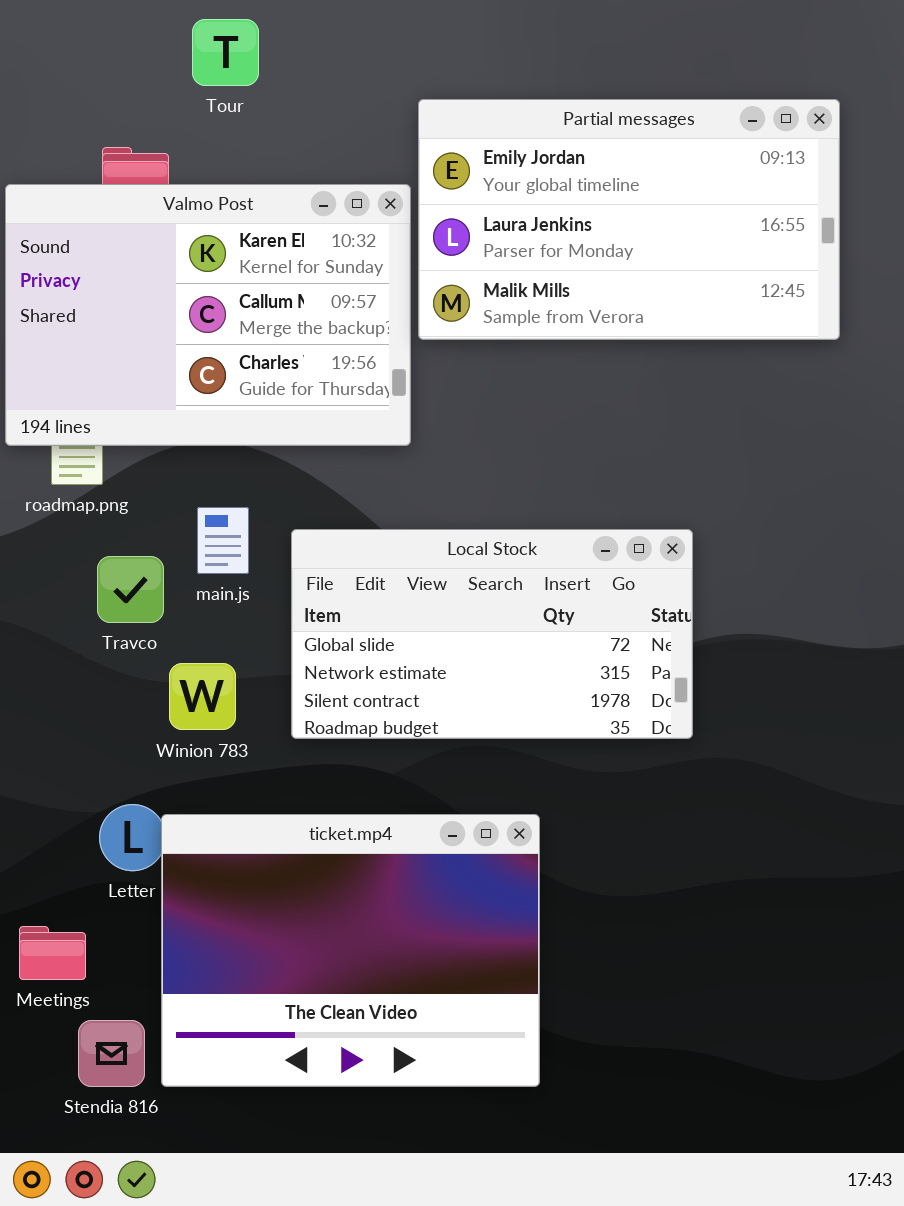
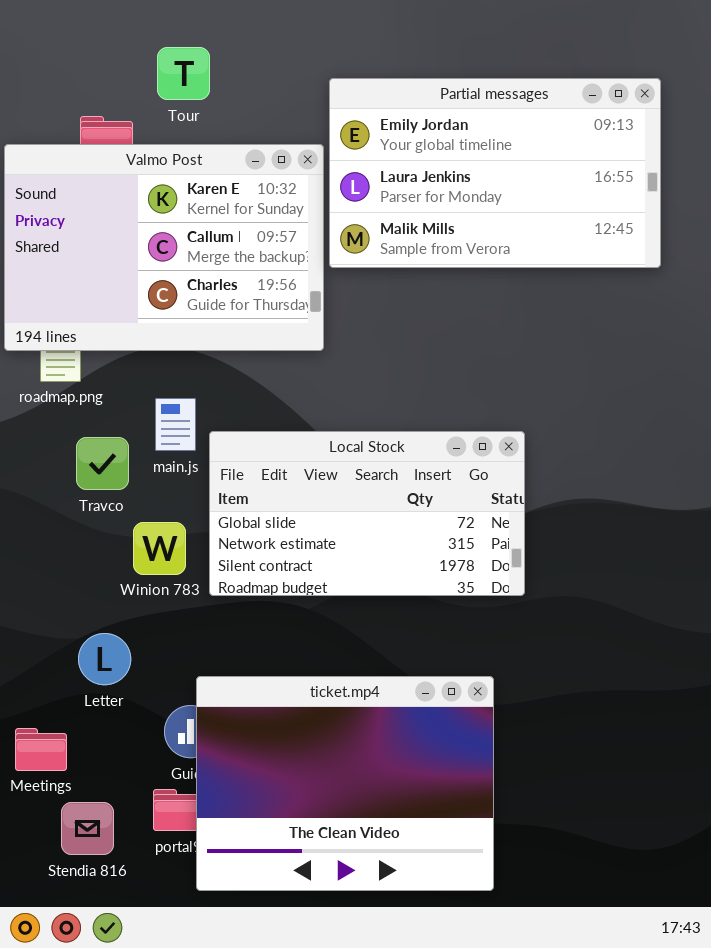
Tour: [192,19,259,86] -> [157,47,210,100], moved
Local Stock: [291,529,693,739] -> [209,431,525,596], moved
ticket.mp4: [161,814,540,1087] -> [196,676,494,891], moved

